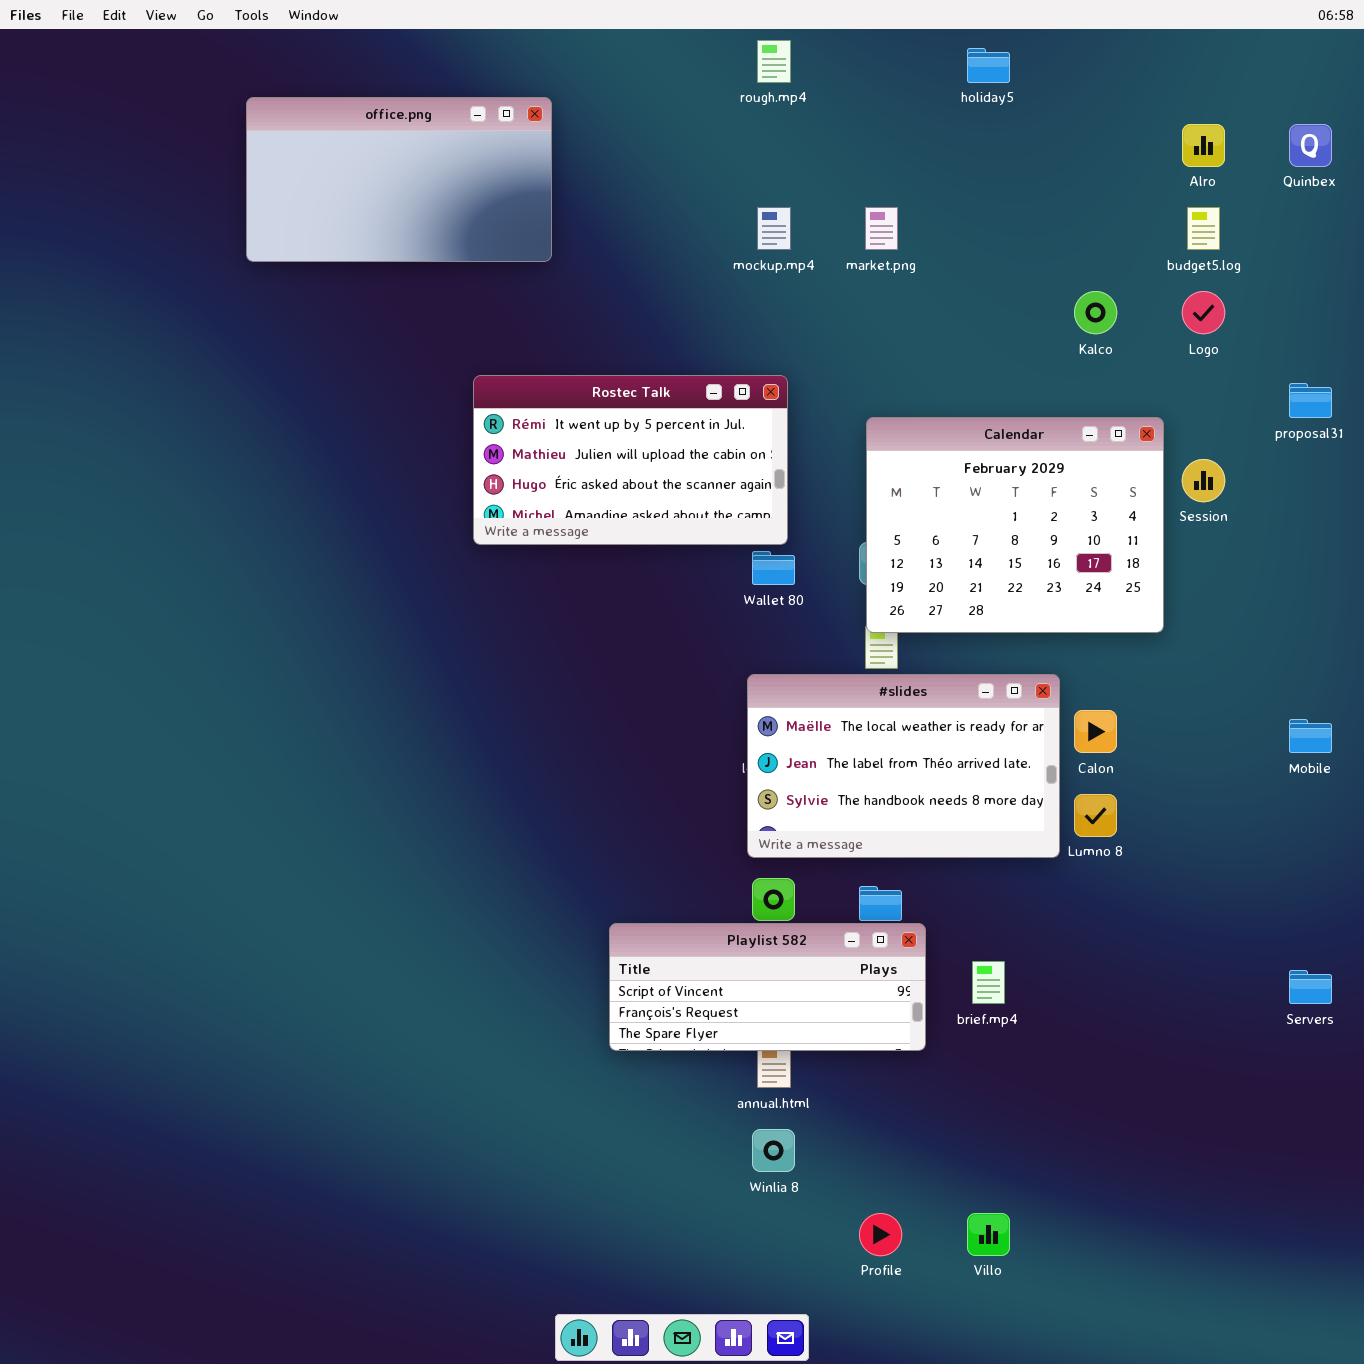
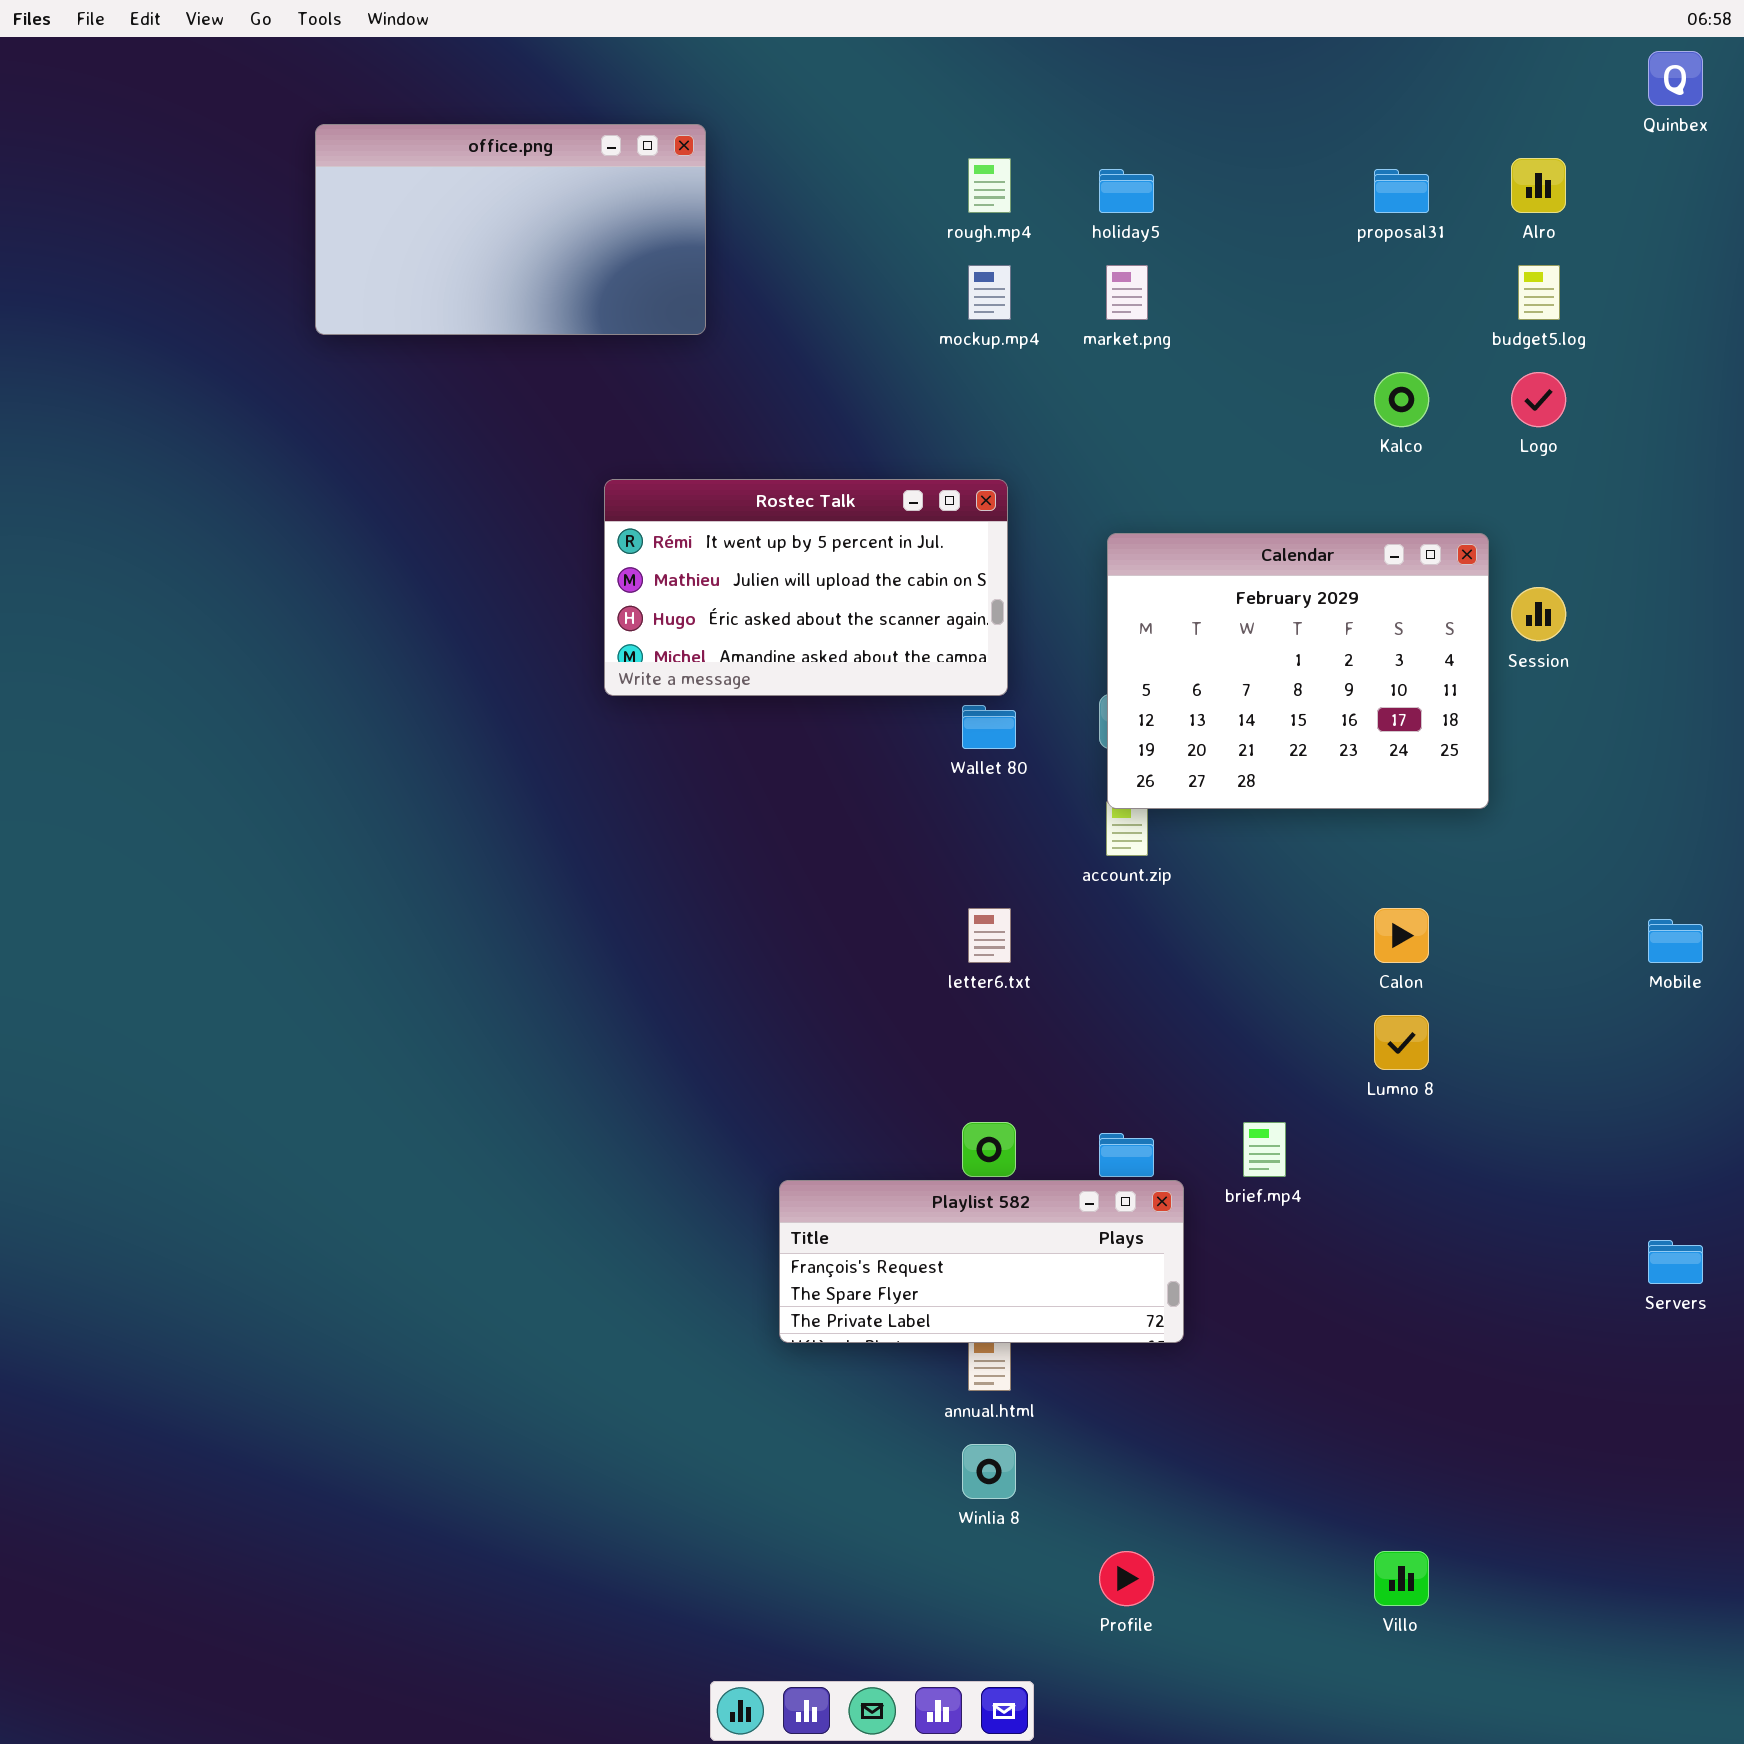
rough.mp4: [757,40,791,83] -> [968,158,1011,213], moved
holiday5: [967,48,1010,83] -> [1099,169,1154,213], moved
Quinbex: [1289,124,1332,167] -> [1648,51,1703,106], moved
proposal31: [1289,383,1332,418] -> [1374,169,1429,213], moved
#slides: [747,674,1060,858] -> none, closed
Playlist 582: [609,923,926,1051] -> [779,1180,1184,1343], scrolled down 1 row
brief.mp4: [972,961,1005,1004] -> [1243,1122,1286,1177], moved
Villo: [967,1213,1010,1256] -> [1374,1551,1429,1606], moved

